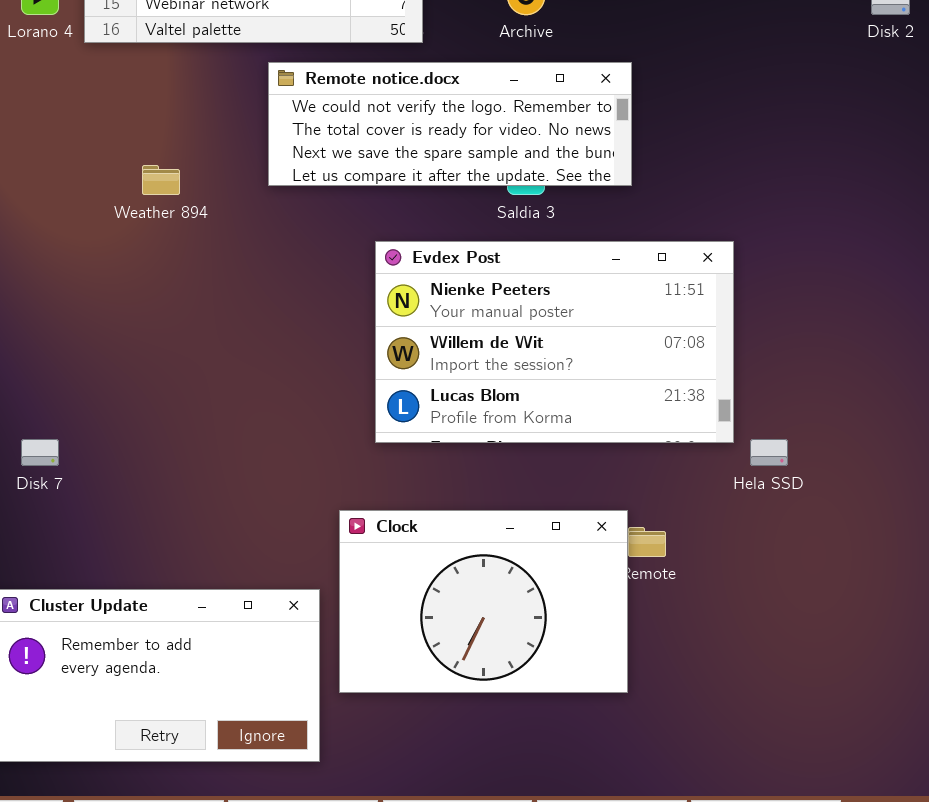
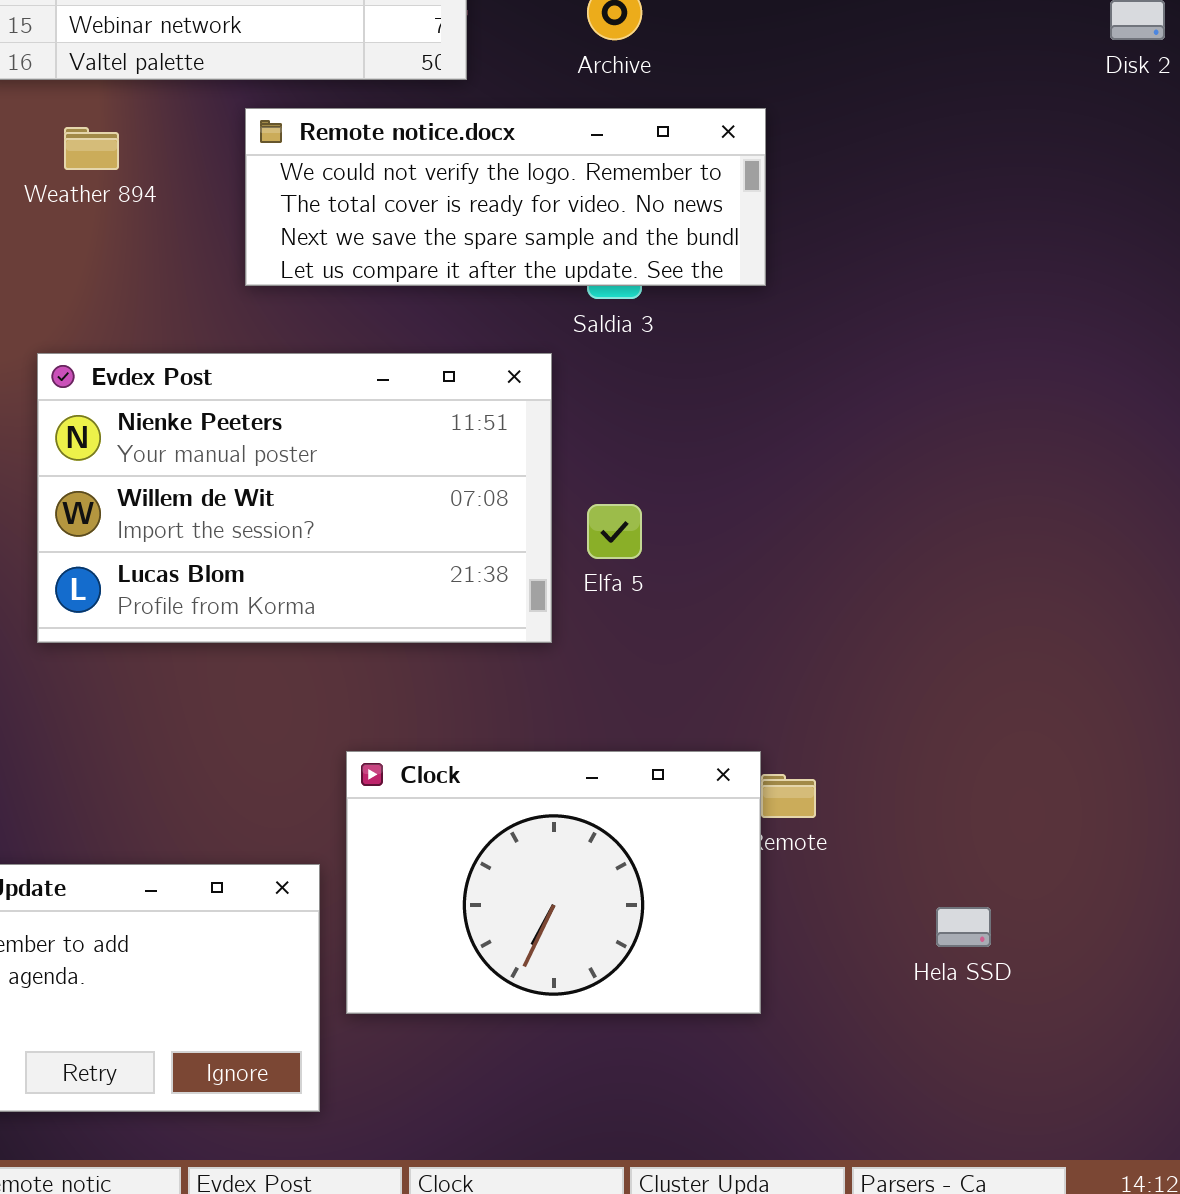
Weather 894: [142,165,180,195] -> [64,127,119,170], moved
Evdex Post: [375,241,734,443] -> [37,353,552,643], moved
Hela SSD: [750,439,788,466] -> [936,907,991,947], moved

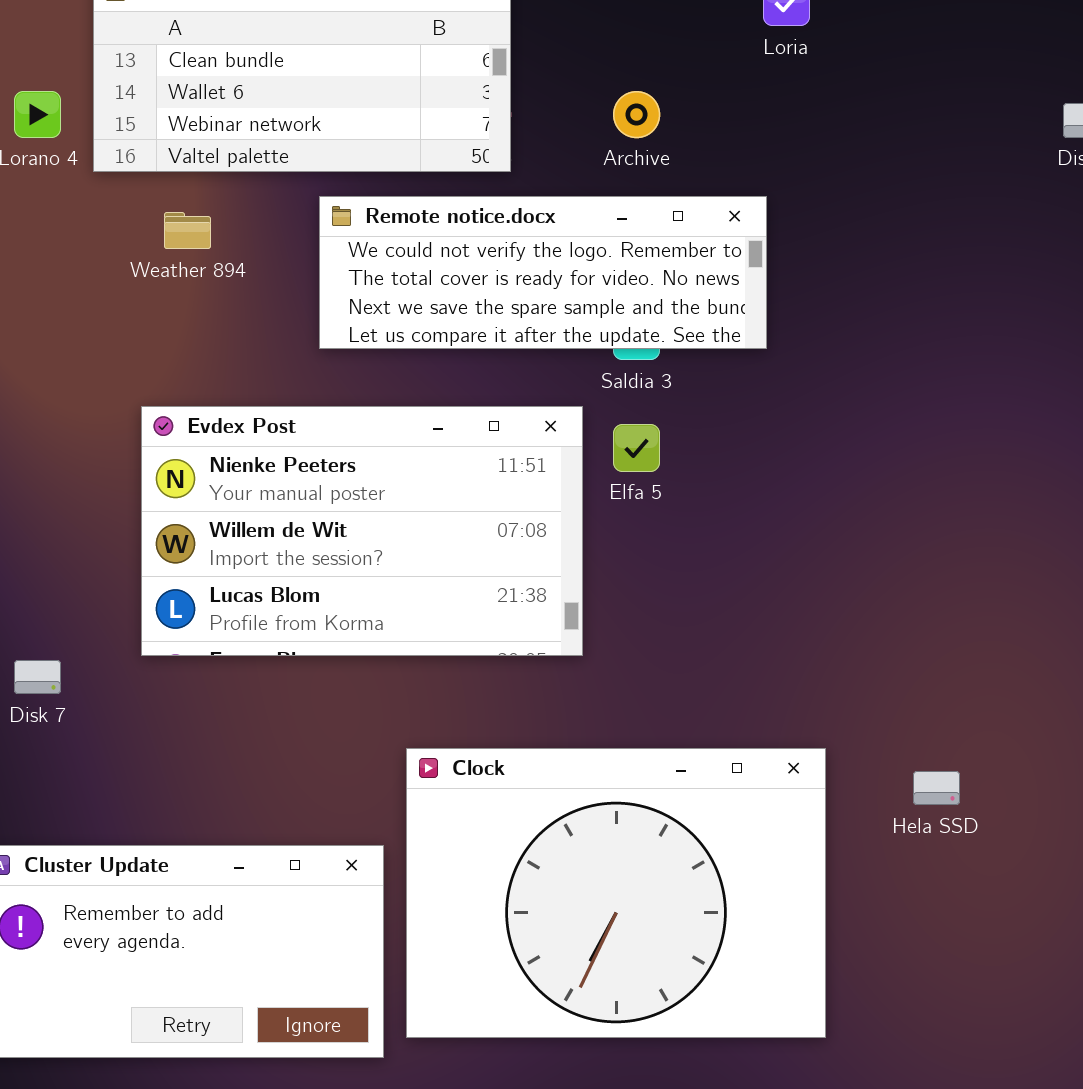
Elfa 5: [587,504,642,559] -> [613,424,660,472], moved
Clock: [346,751,761,1014] -> [406,748,826,1038], resized
Hela SSD: [936,907,991,947] -> [913,771,960,805], moved

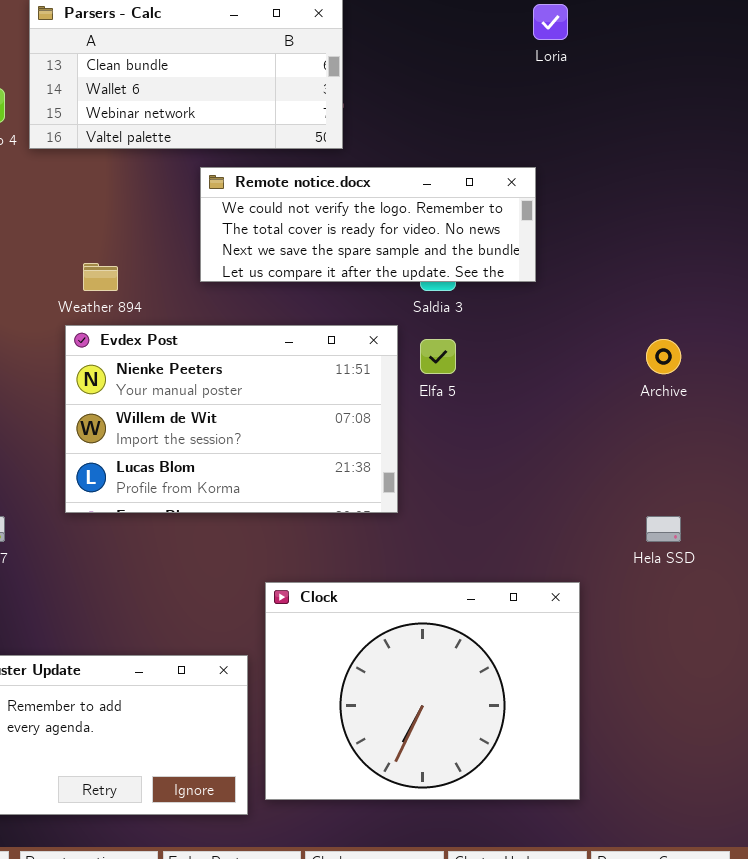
Archive: [613,91,660,138] -> [646,339,681,374], moved
Weather 894: [164,212,211,249] -> [83,263,118,291], moved
Hela SSD: [913,771,960,805] -> [646,516,681,542], moved

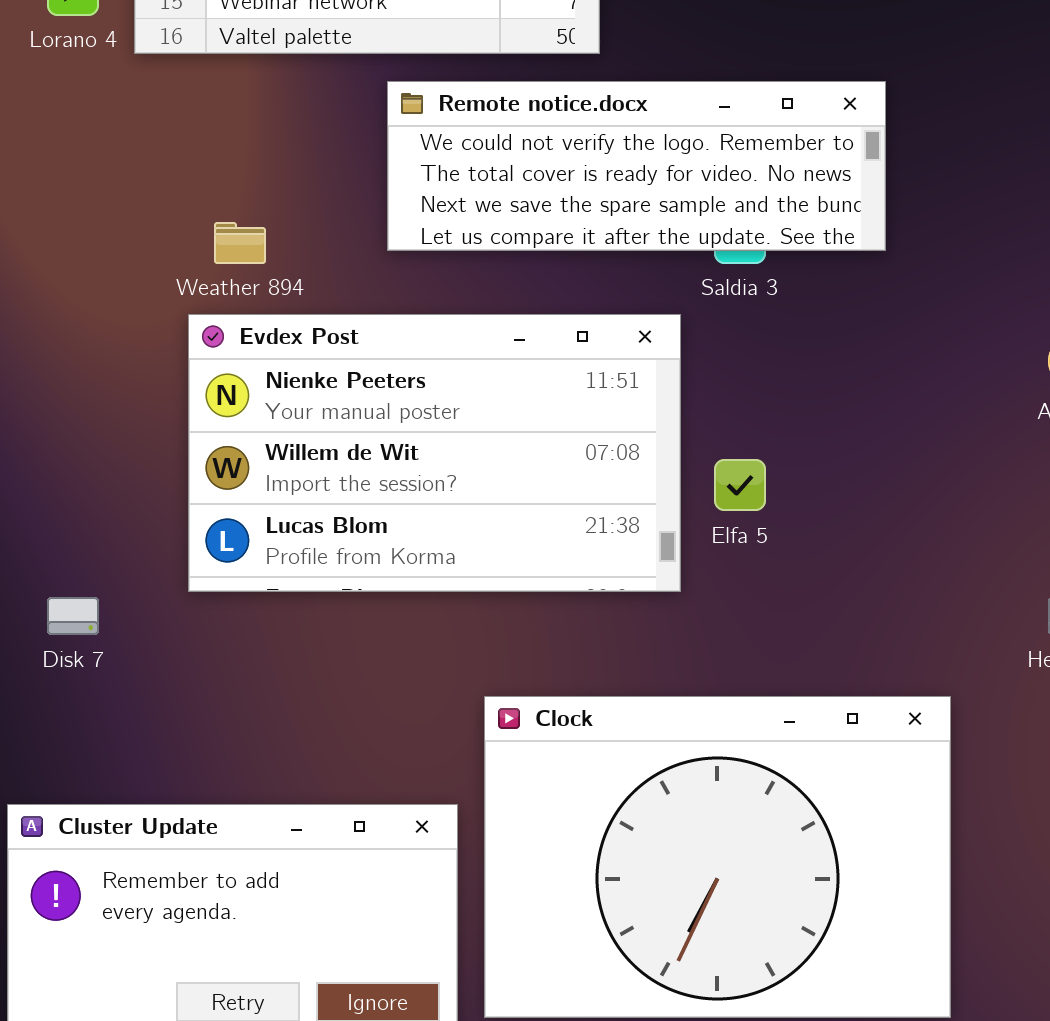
Elfa 5: [420,339,456,374] -> [714,459,766,511], moved

